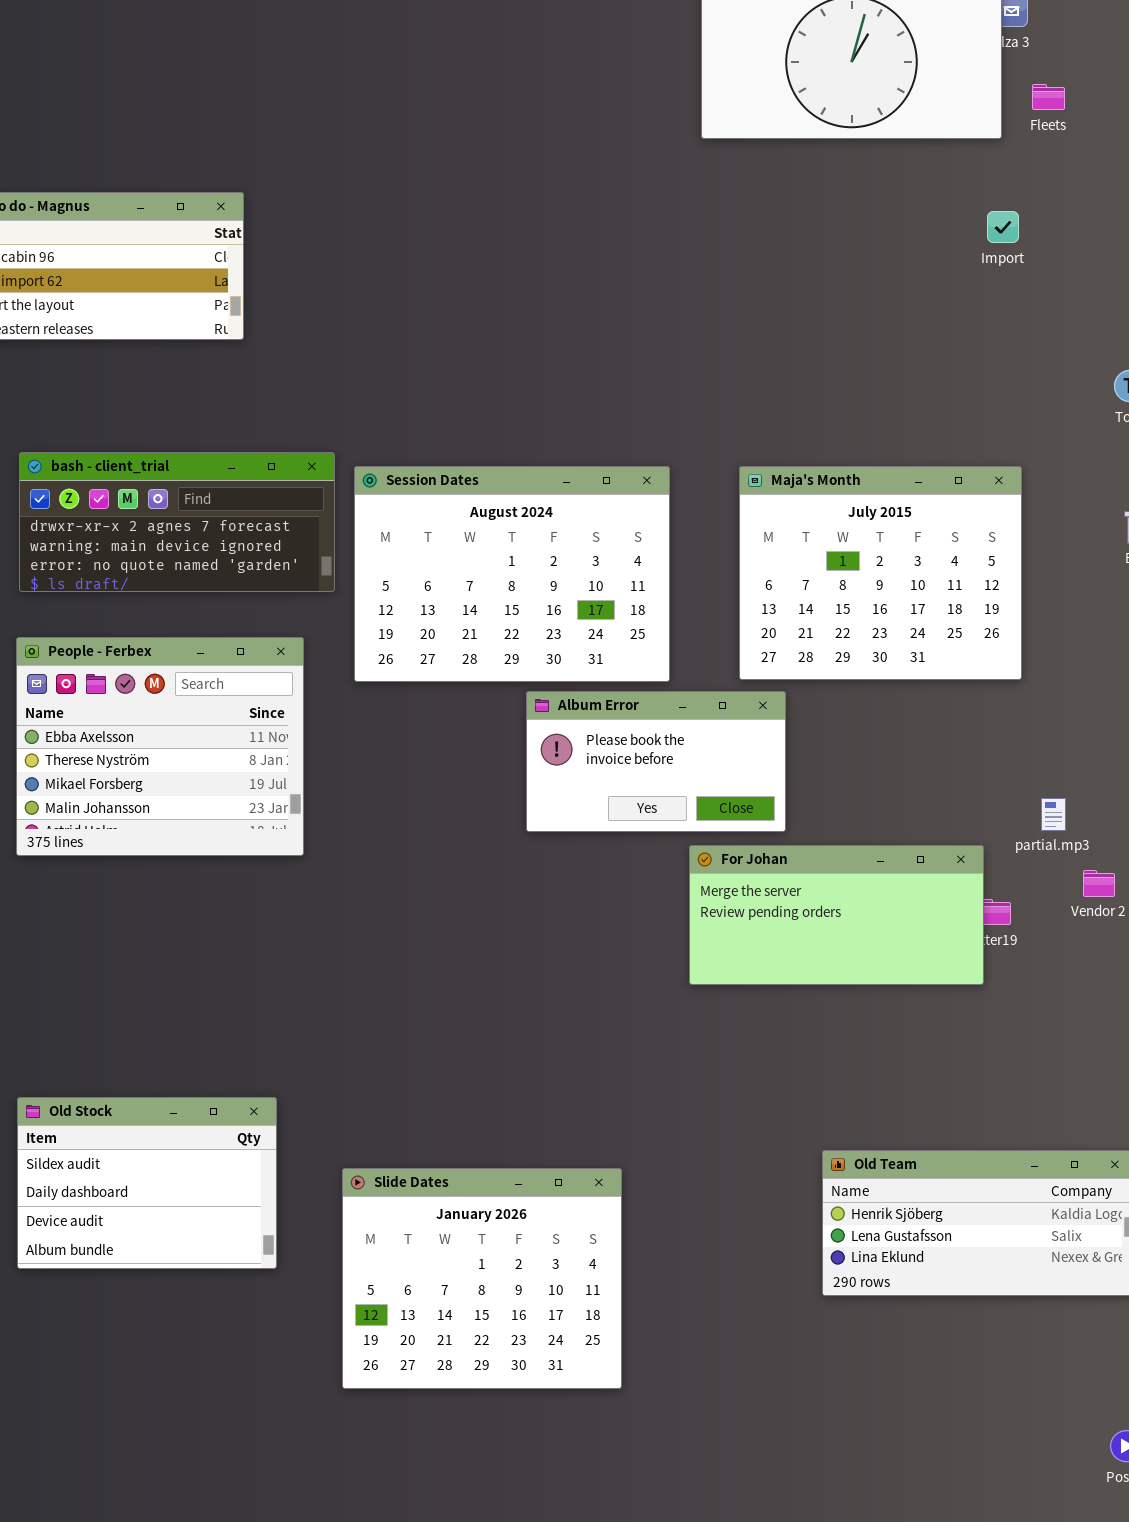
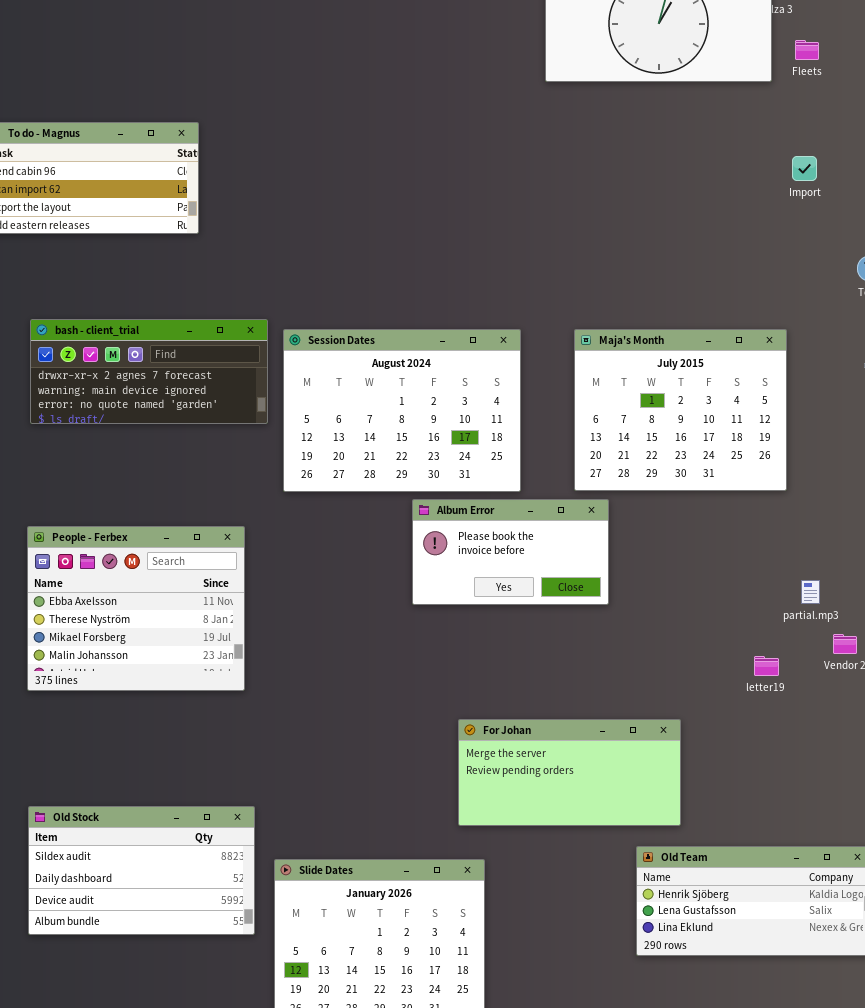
Import: [987,211,1019,243] -> [792,156,817,181], moved
People - Ferbex: [16,637,304,856] -> [27,526,245,691], moved
For Johan: [689,845,984,985] -> [458,719,681,826], moved
Old Stock: [17,1097,277,1269] -> [28,806,255,935], resized

